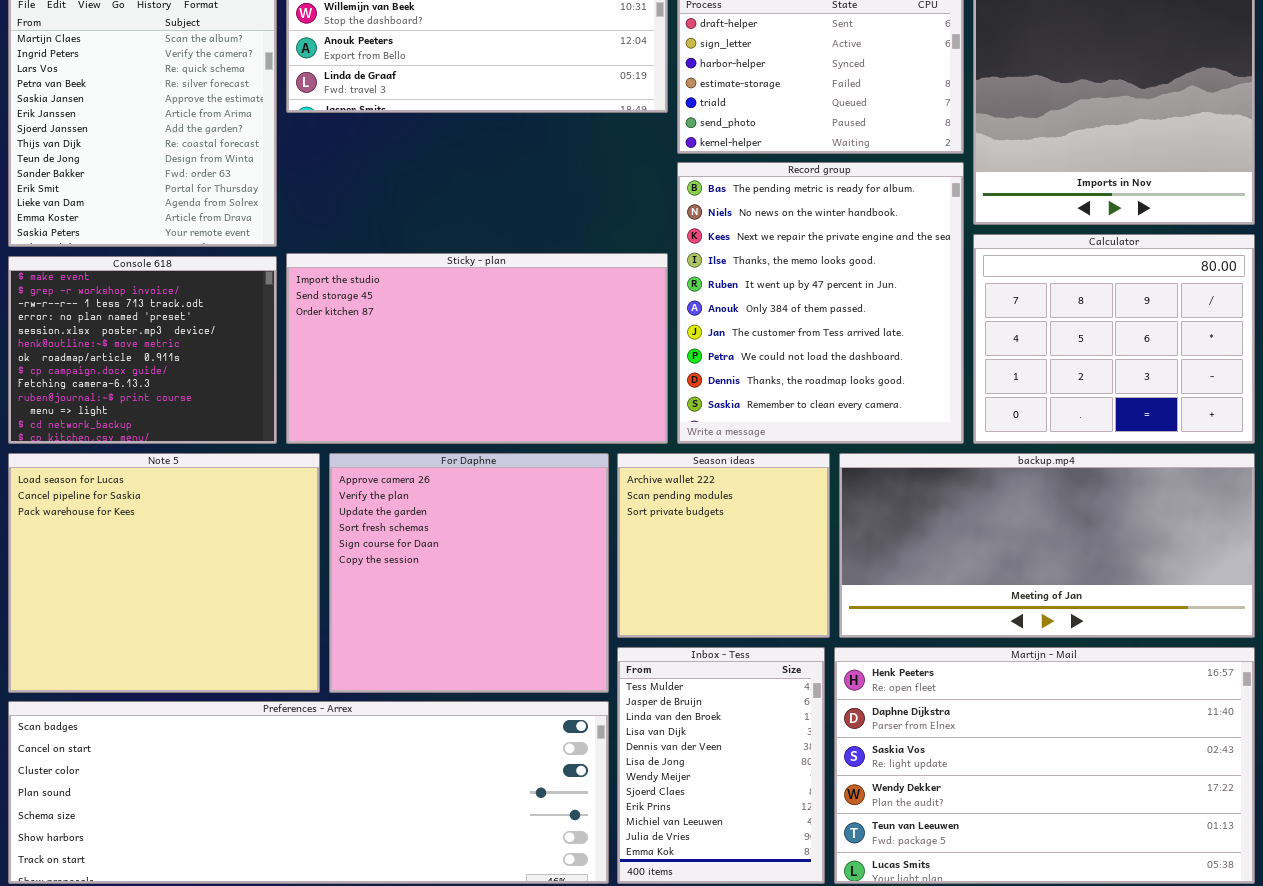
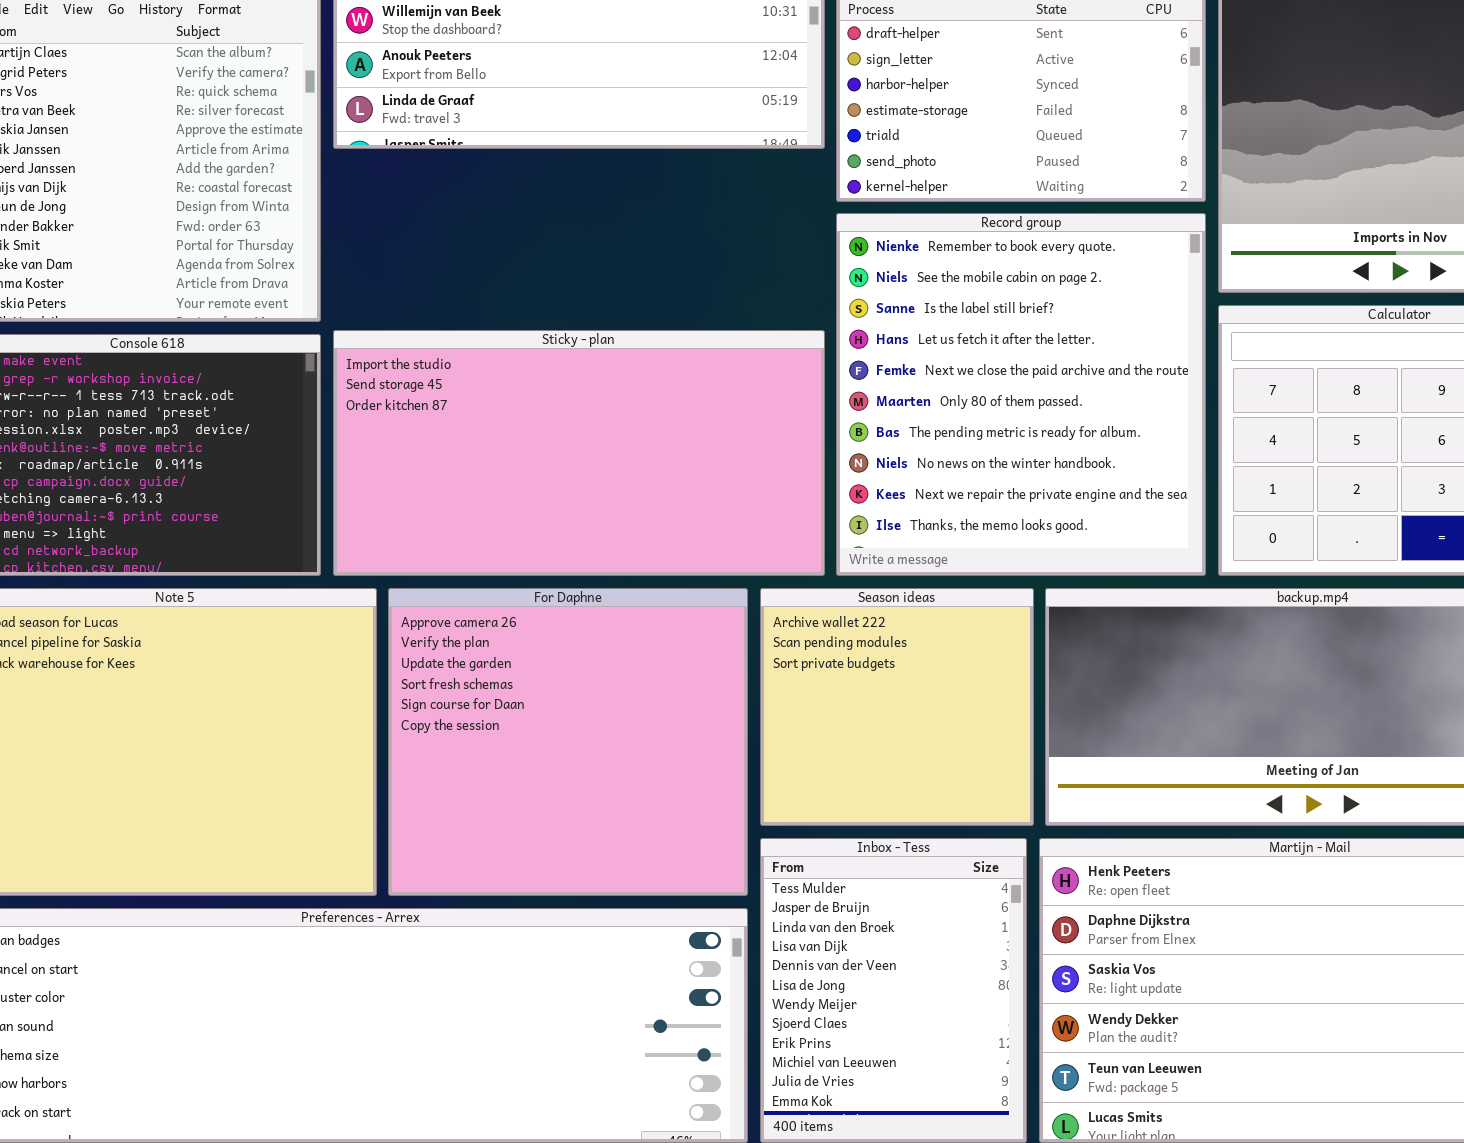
Record group: [677,162,964,444] -> [836,213,1206,576], scrolled up 6 rows

